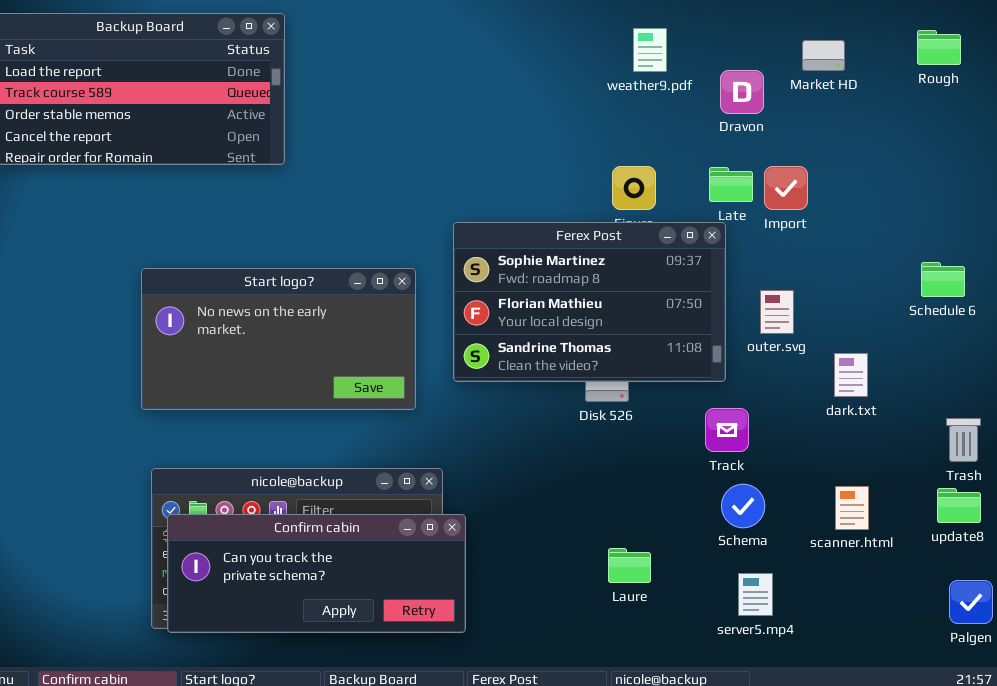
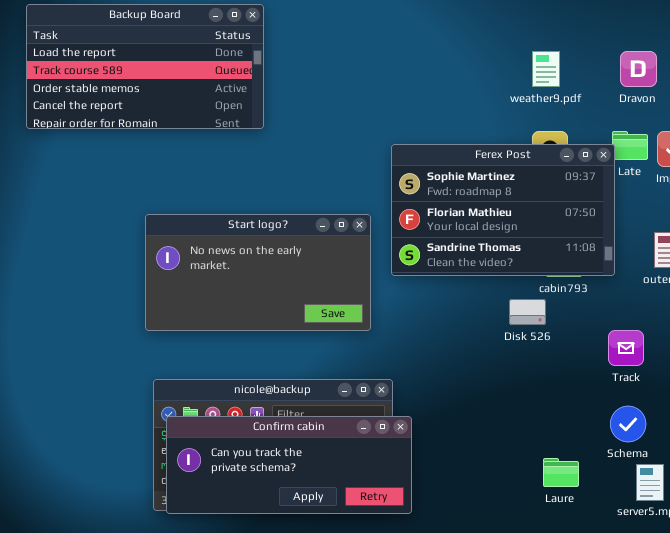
weather9.pdf: [633,28,667,72] -> [532,51,560,87], moved
Ferex Post: [453,222,726,382] -> [391,144,615,276], moved
Schema: [721,484,765,528] -> [610,406,646,442], moved
Laure: [608,548,651,583] -> [543,458,579,487], moved

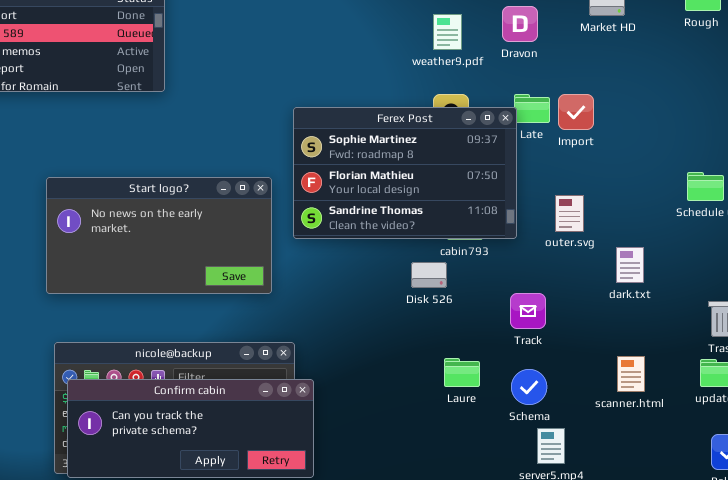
Dravon: [620,51,657,87] -> [502,6,538,42], moved
Laure: [543,458,579,487] -> [444,358,480,387], moved

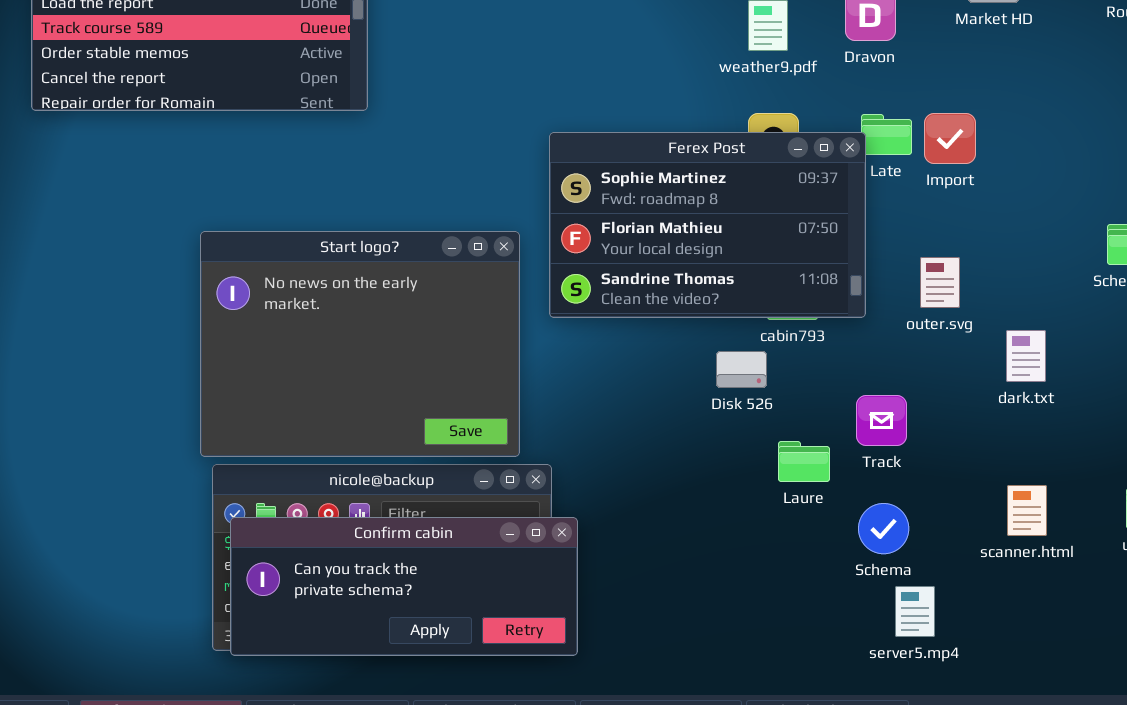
Start logo?: [46,177,272,294] -> [200,231,520,457], resized
Laure: [444,358,480,387] -> [778,441,830,482], moved

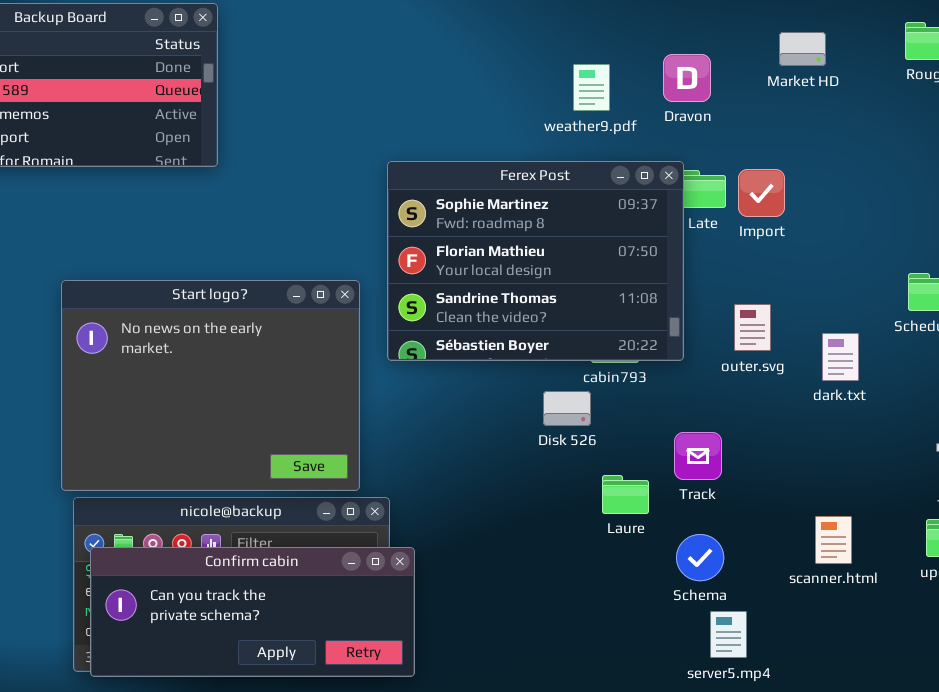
Ferex Post: [549,132,866,318] -> [387,161,684,361], resized
dark.txt: [1006,330,1046,382] -> [822,333,859,381], moved

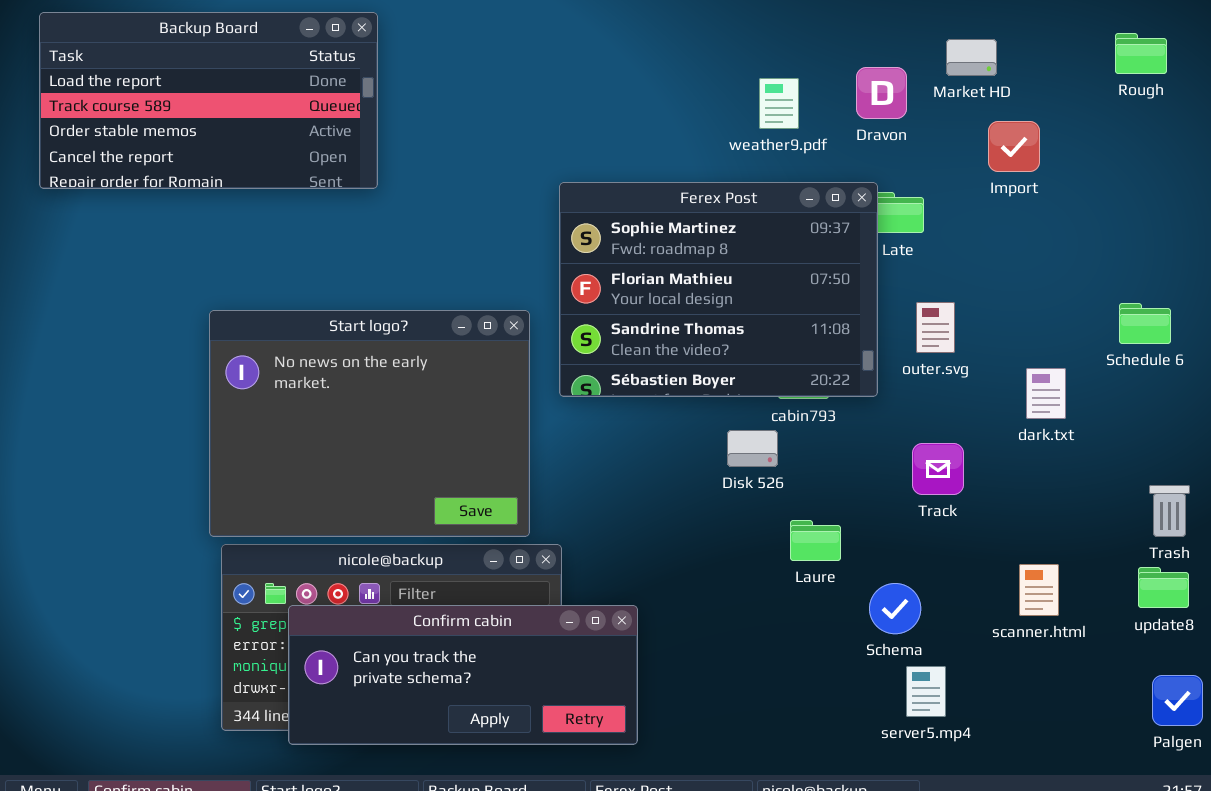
Market HD: [779,32,826,66] -> [946,39,997,76], moved
Import: [738,169,785,217] -> [988,121,1040,172], moved
outer.svg: [734,304,771,351] -> [916,302,955,353], moved
Track: [674,432,722,480] -> [912,443,964,495], moved
Confirm cabin: [90,547,415,677] -> [288,605,638,745], moved

